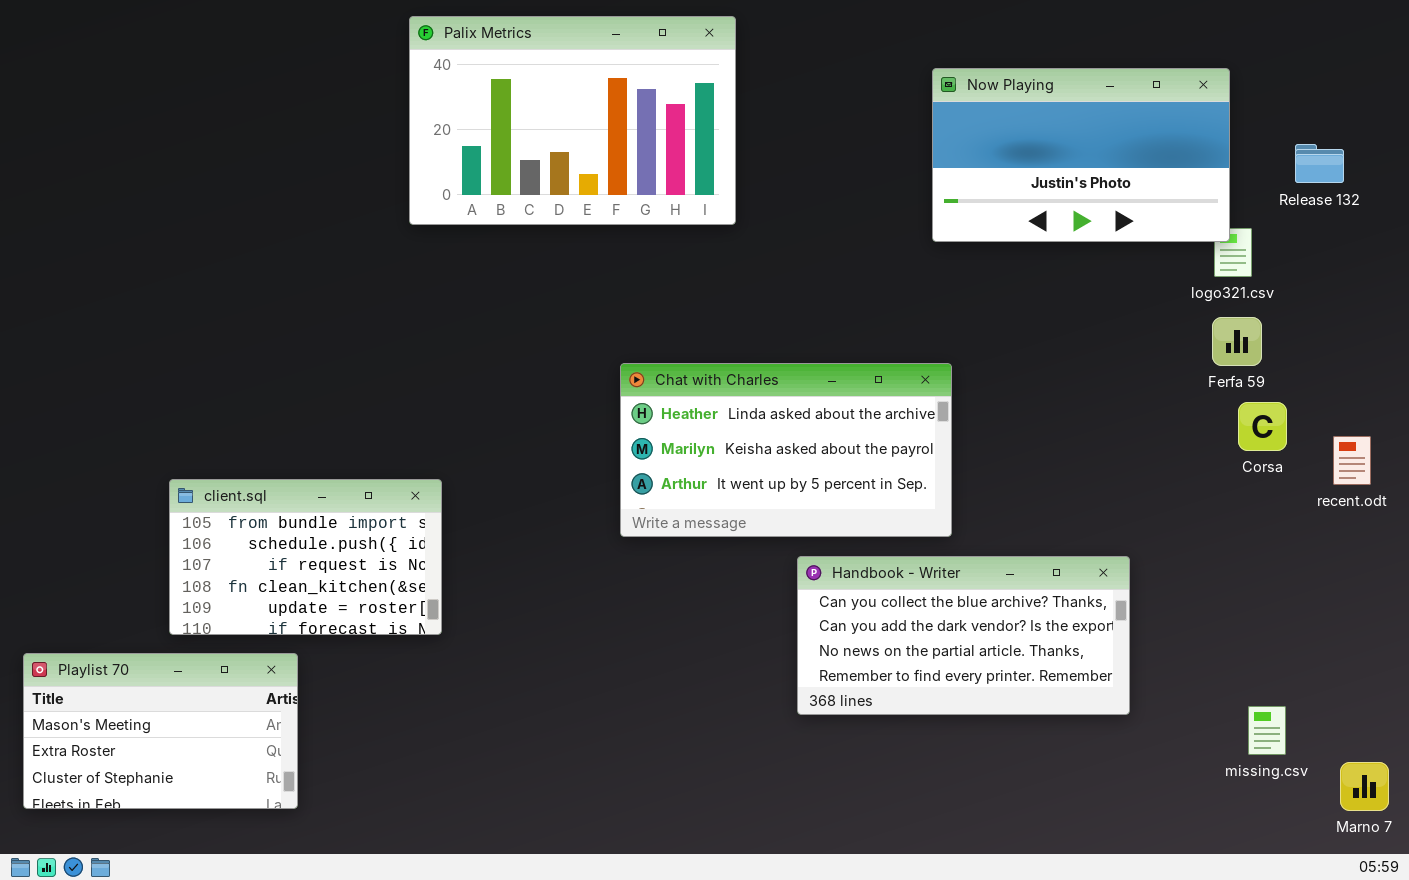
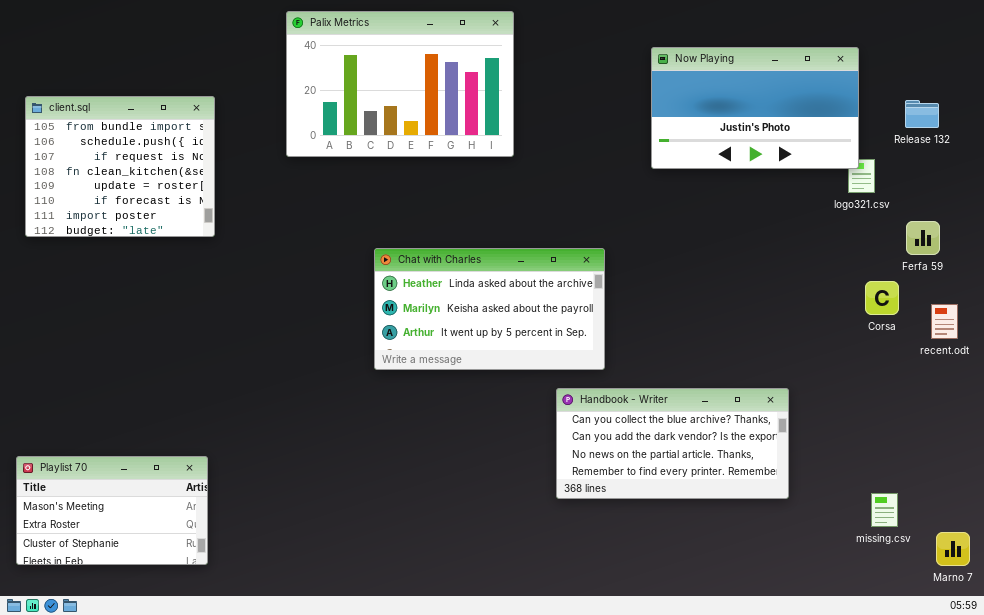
Ferfa 59: [1212,317,1262,366] -> [906,221,940,255], moved
Chat with Charles: [620,363,952,537] -> [374,248,605,370], moved
client.sql: [169,479,442,635] -> [25,96,215,237], moved, resized

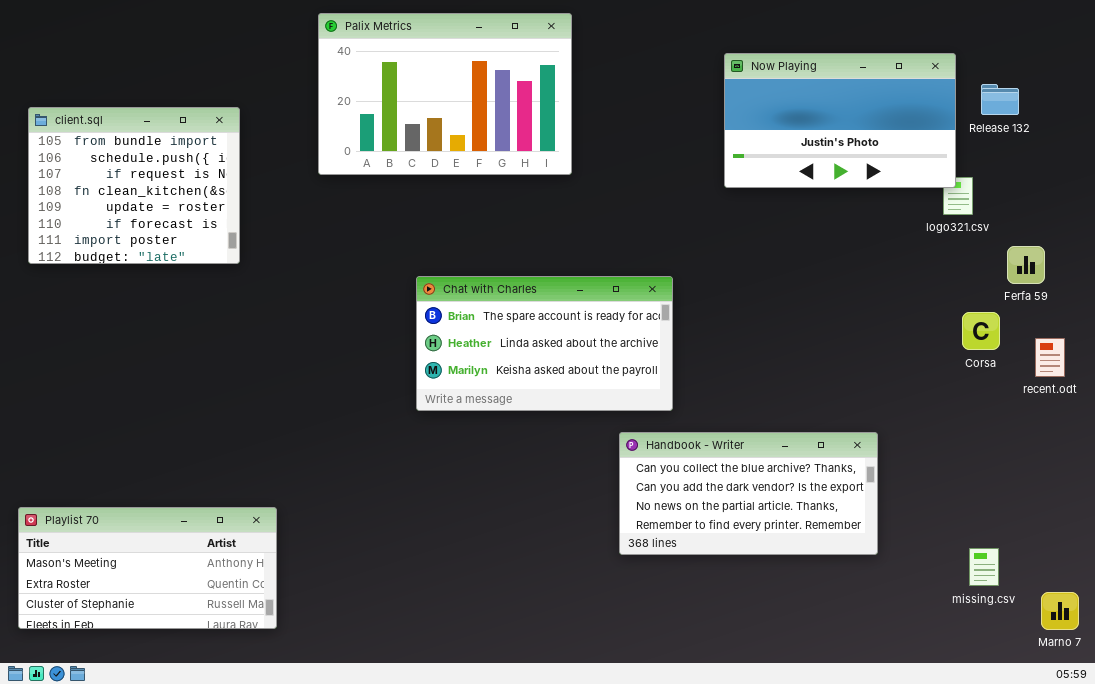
Release 132: [905,100,939,128] -> [981,84,1019,115], moved
Chat with Charles: [374,248,605,370] -> [416,276,673,411], scrolled up 1 row
Playlist 70: [16,456,208,565] -> [18,507,277,629], resized

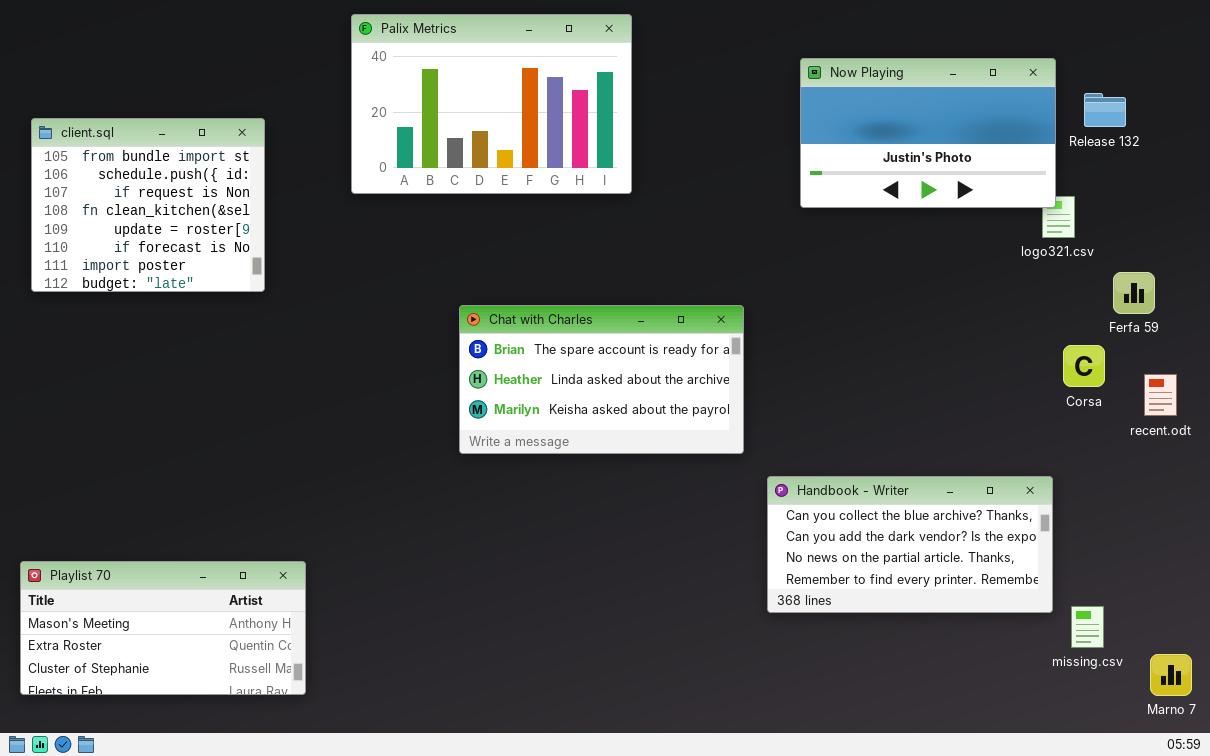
Handbook - Writer: [619,432,878,555] -> [767,476,1053,613], moved

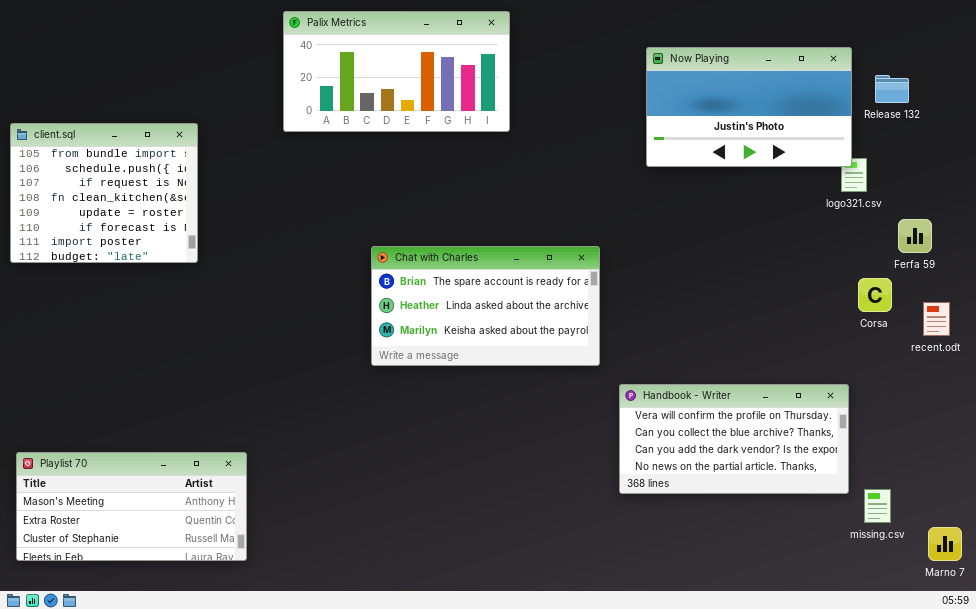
Palix Metrics: [351,14,632,194] -> [283,11,510,132], resized
client.sql: [31,118,265,292] -> [10,123,198,263], moved
Handbook - Writer: [767,476,1053,613] -> [619,384,849,494], scrolled up 1 row

